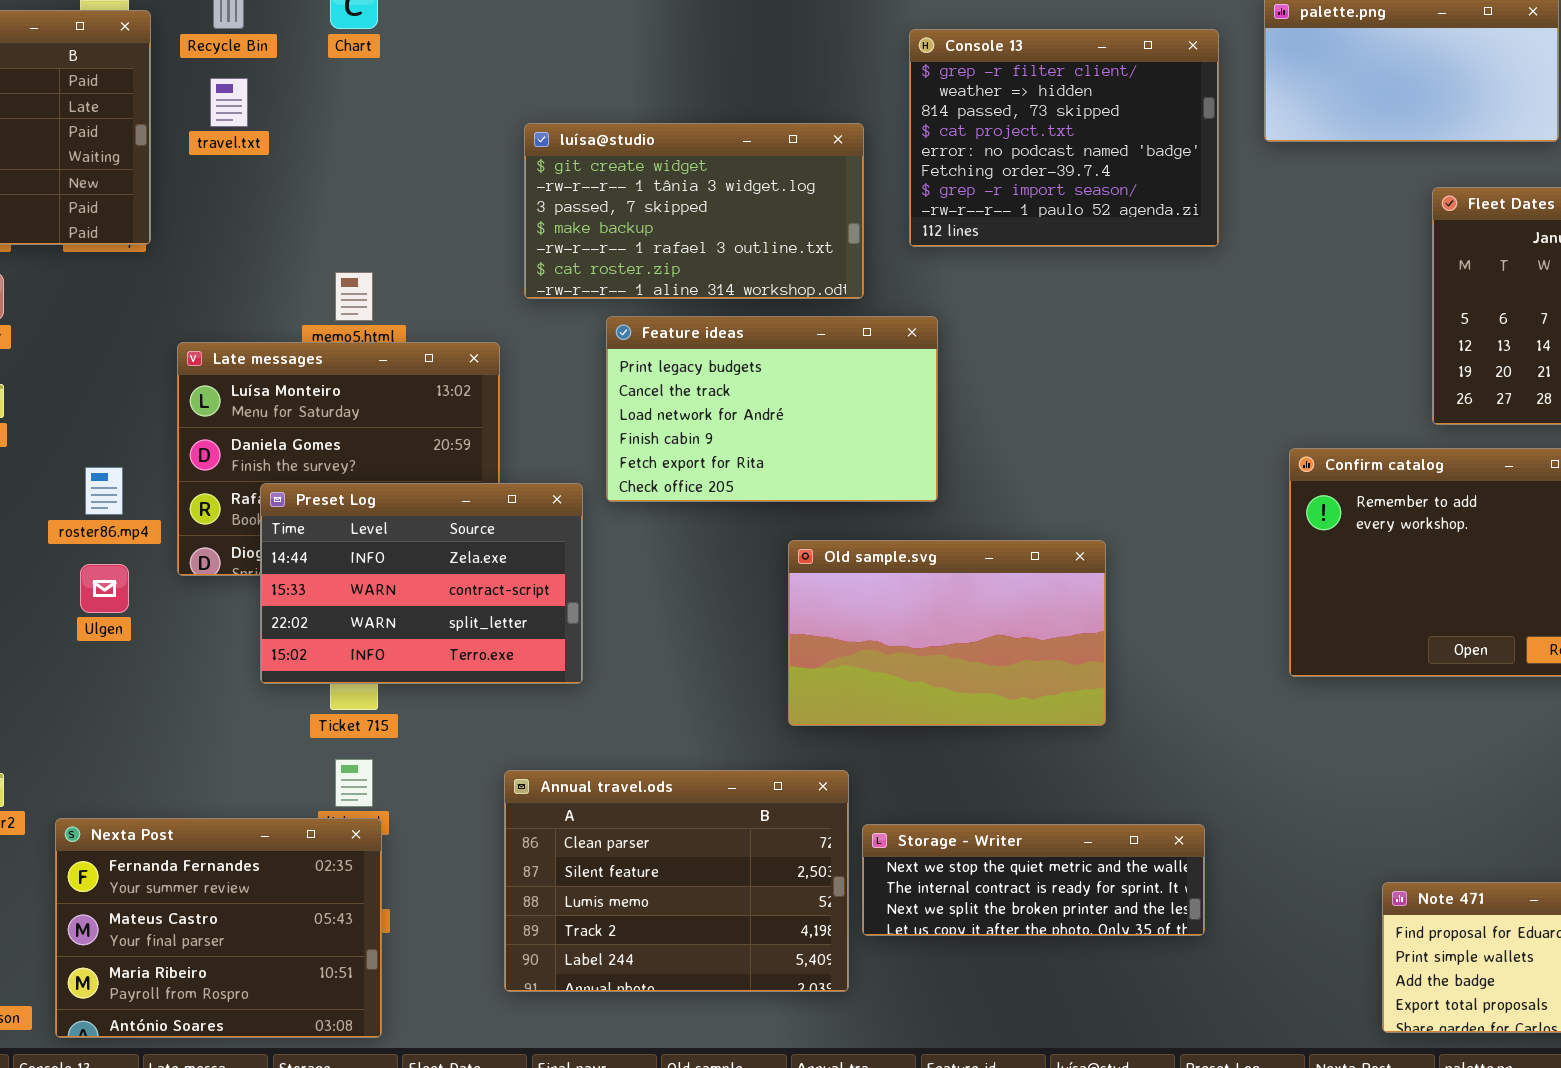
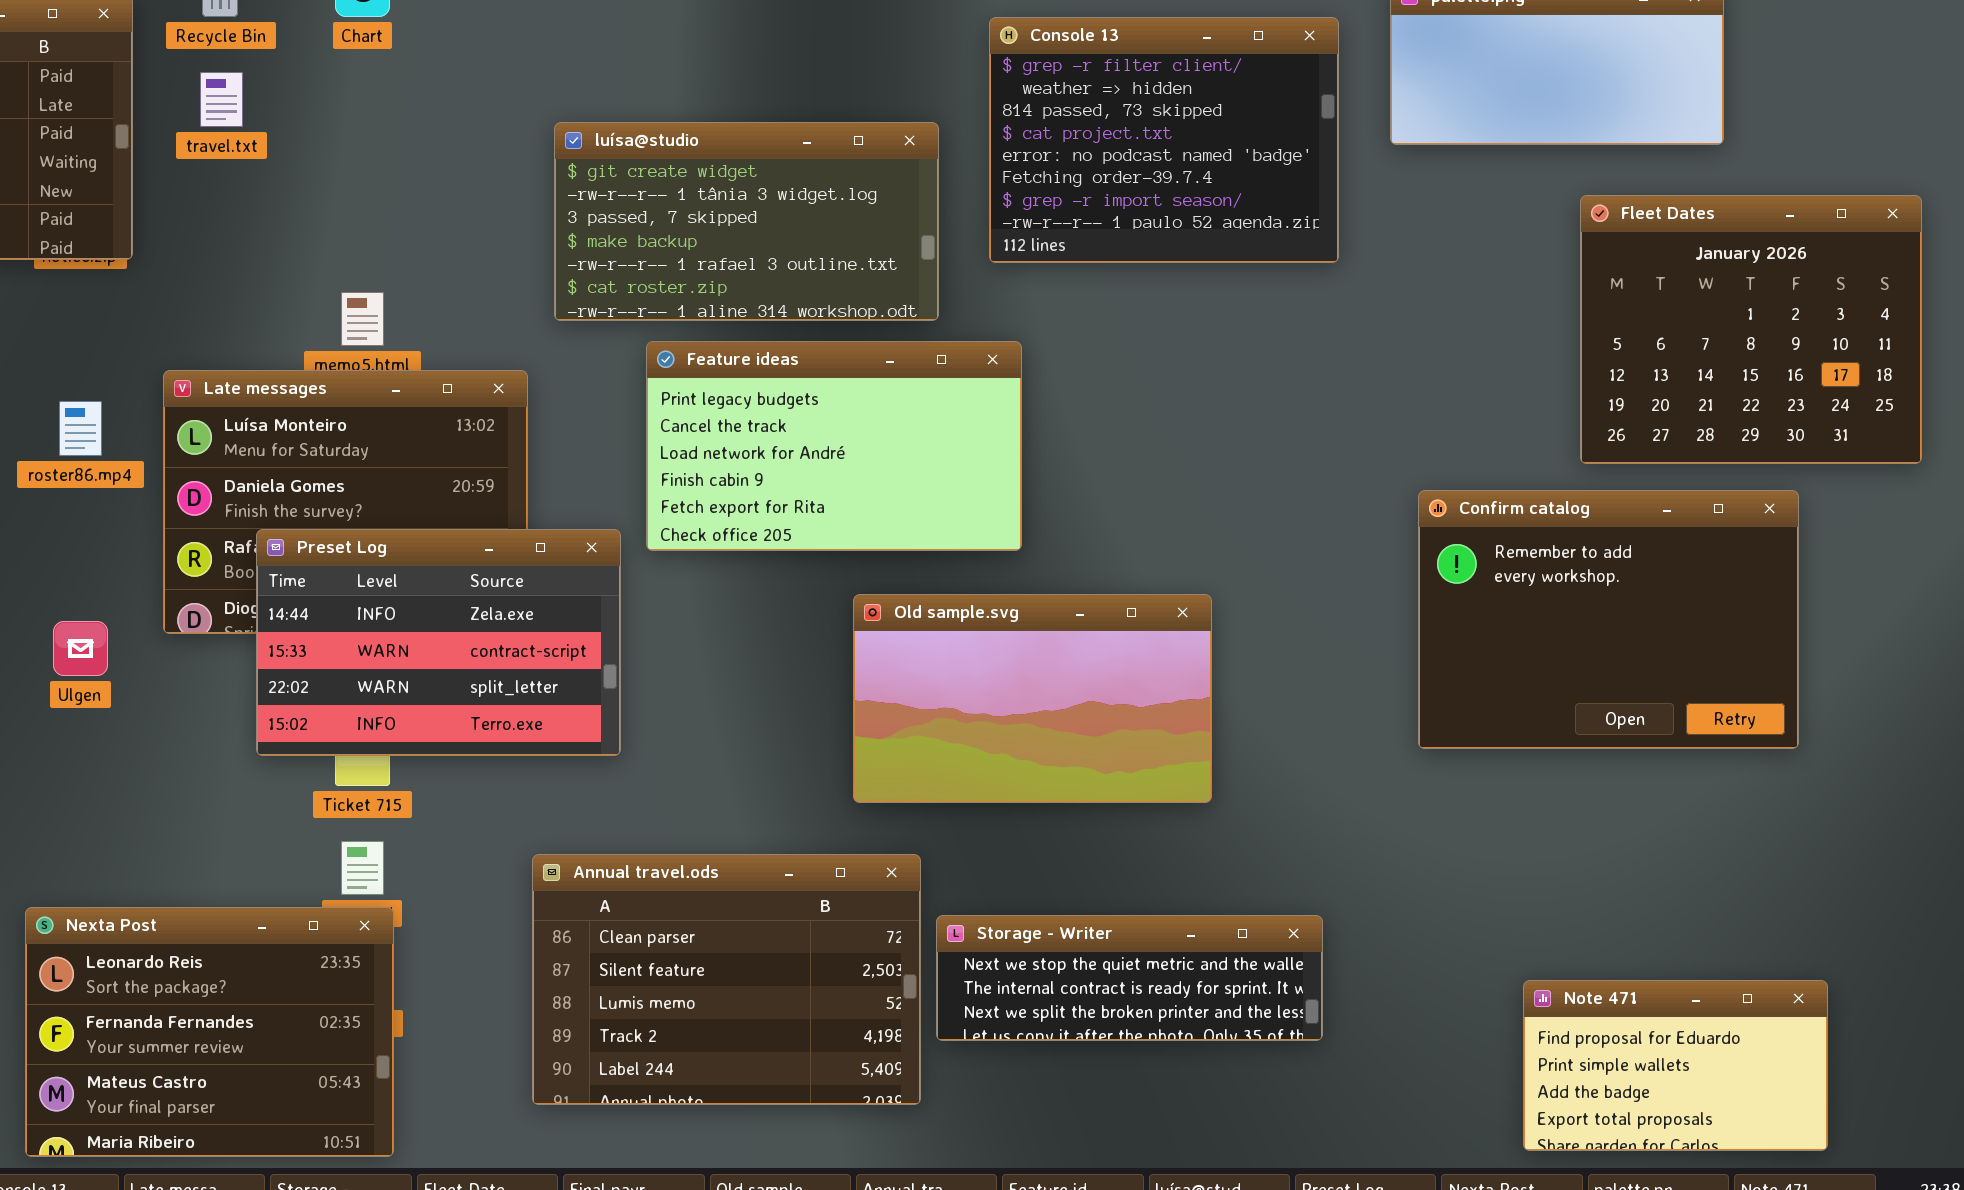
roster86.mp4: [85,467,123,515] -> [59,401,102,456], moved
Nexta Post: [55,818,382,1038] -> [25,907,394,1157], scrolled up 1 row

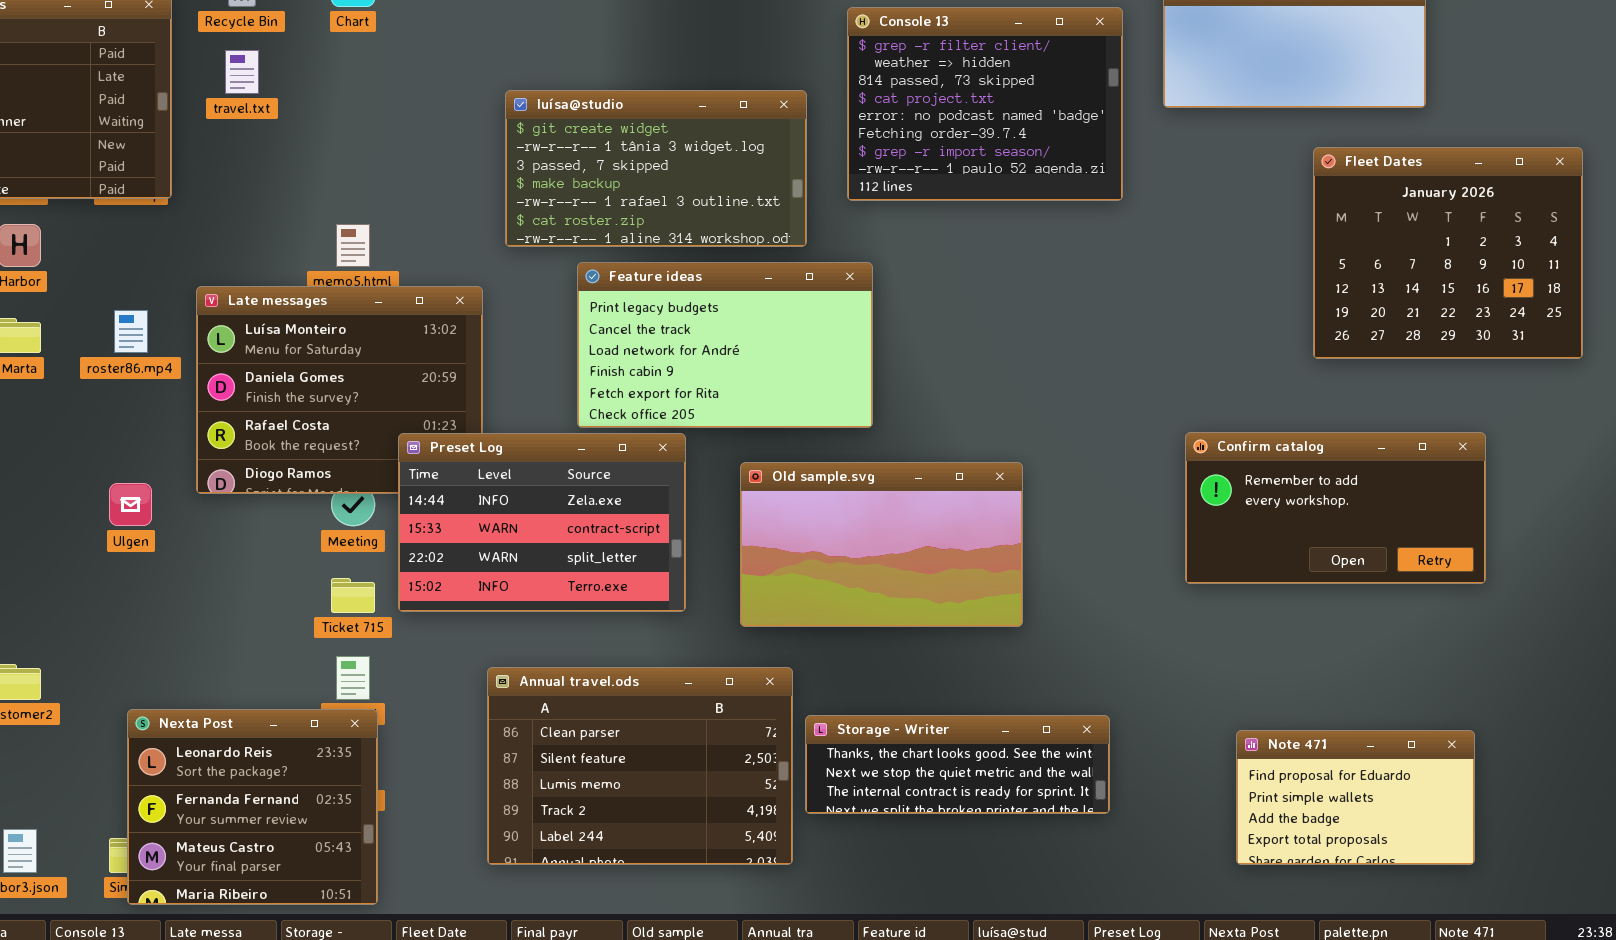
Confirm catalog: [1418,490,1799,749] -> [1185,432,1486,584], resized
Preset Log: [256,529,621,756] -> [398,433,686,612], moved
Nexta Post: [25,907,394,1157] -> [127,709,378,905], resized
Storage - Writer: [936,915,1323,1041] -> [805,715,1110,814], scrolled up 1 row
Note 471: [1523,980,1828,1151] -> [1236,730,1475,865], moved

